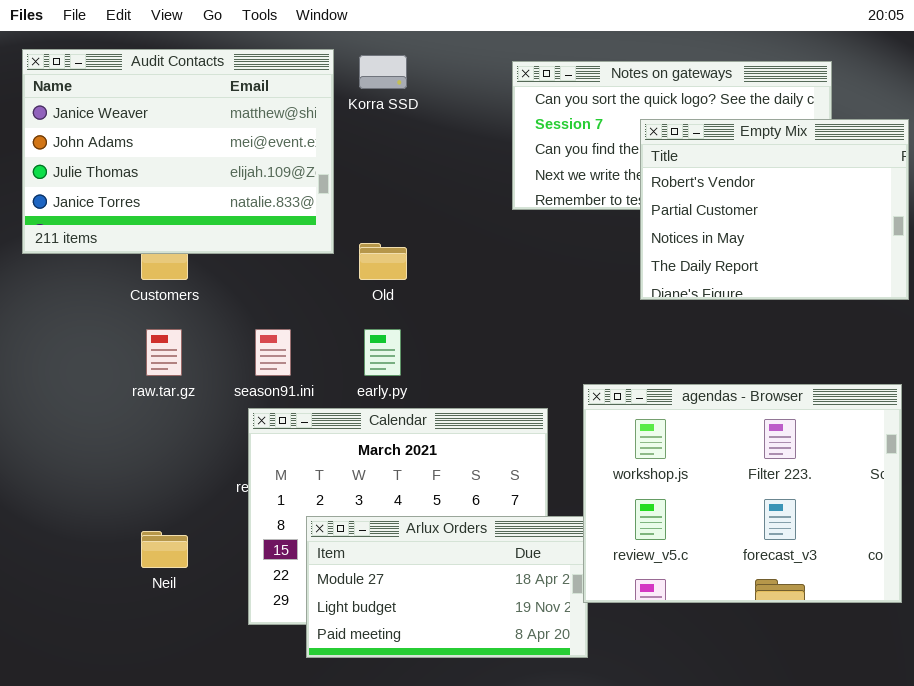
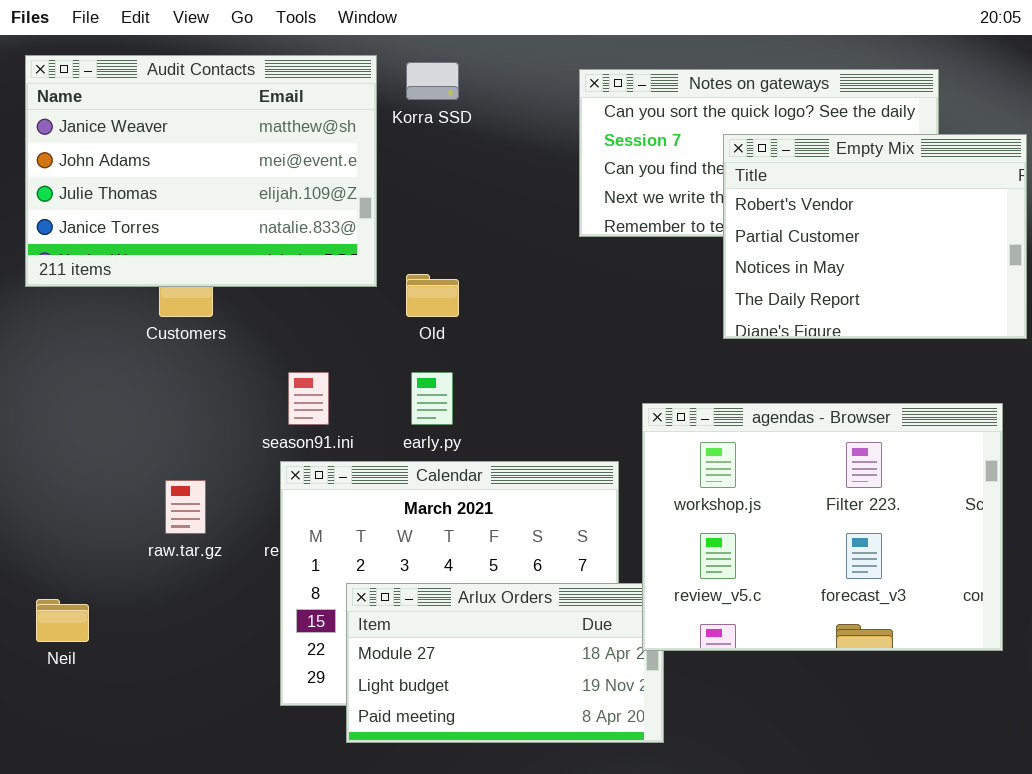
raw.tar.gz: [146,329,182,376] -> [165,480,206,534], moved
agendas - Browser: [583,384,902,603] -> [642,403,1003,651], moved
Neil: [141,531,188,568] -> [36,599,89,642], moved

